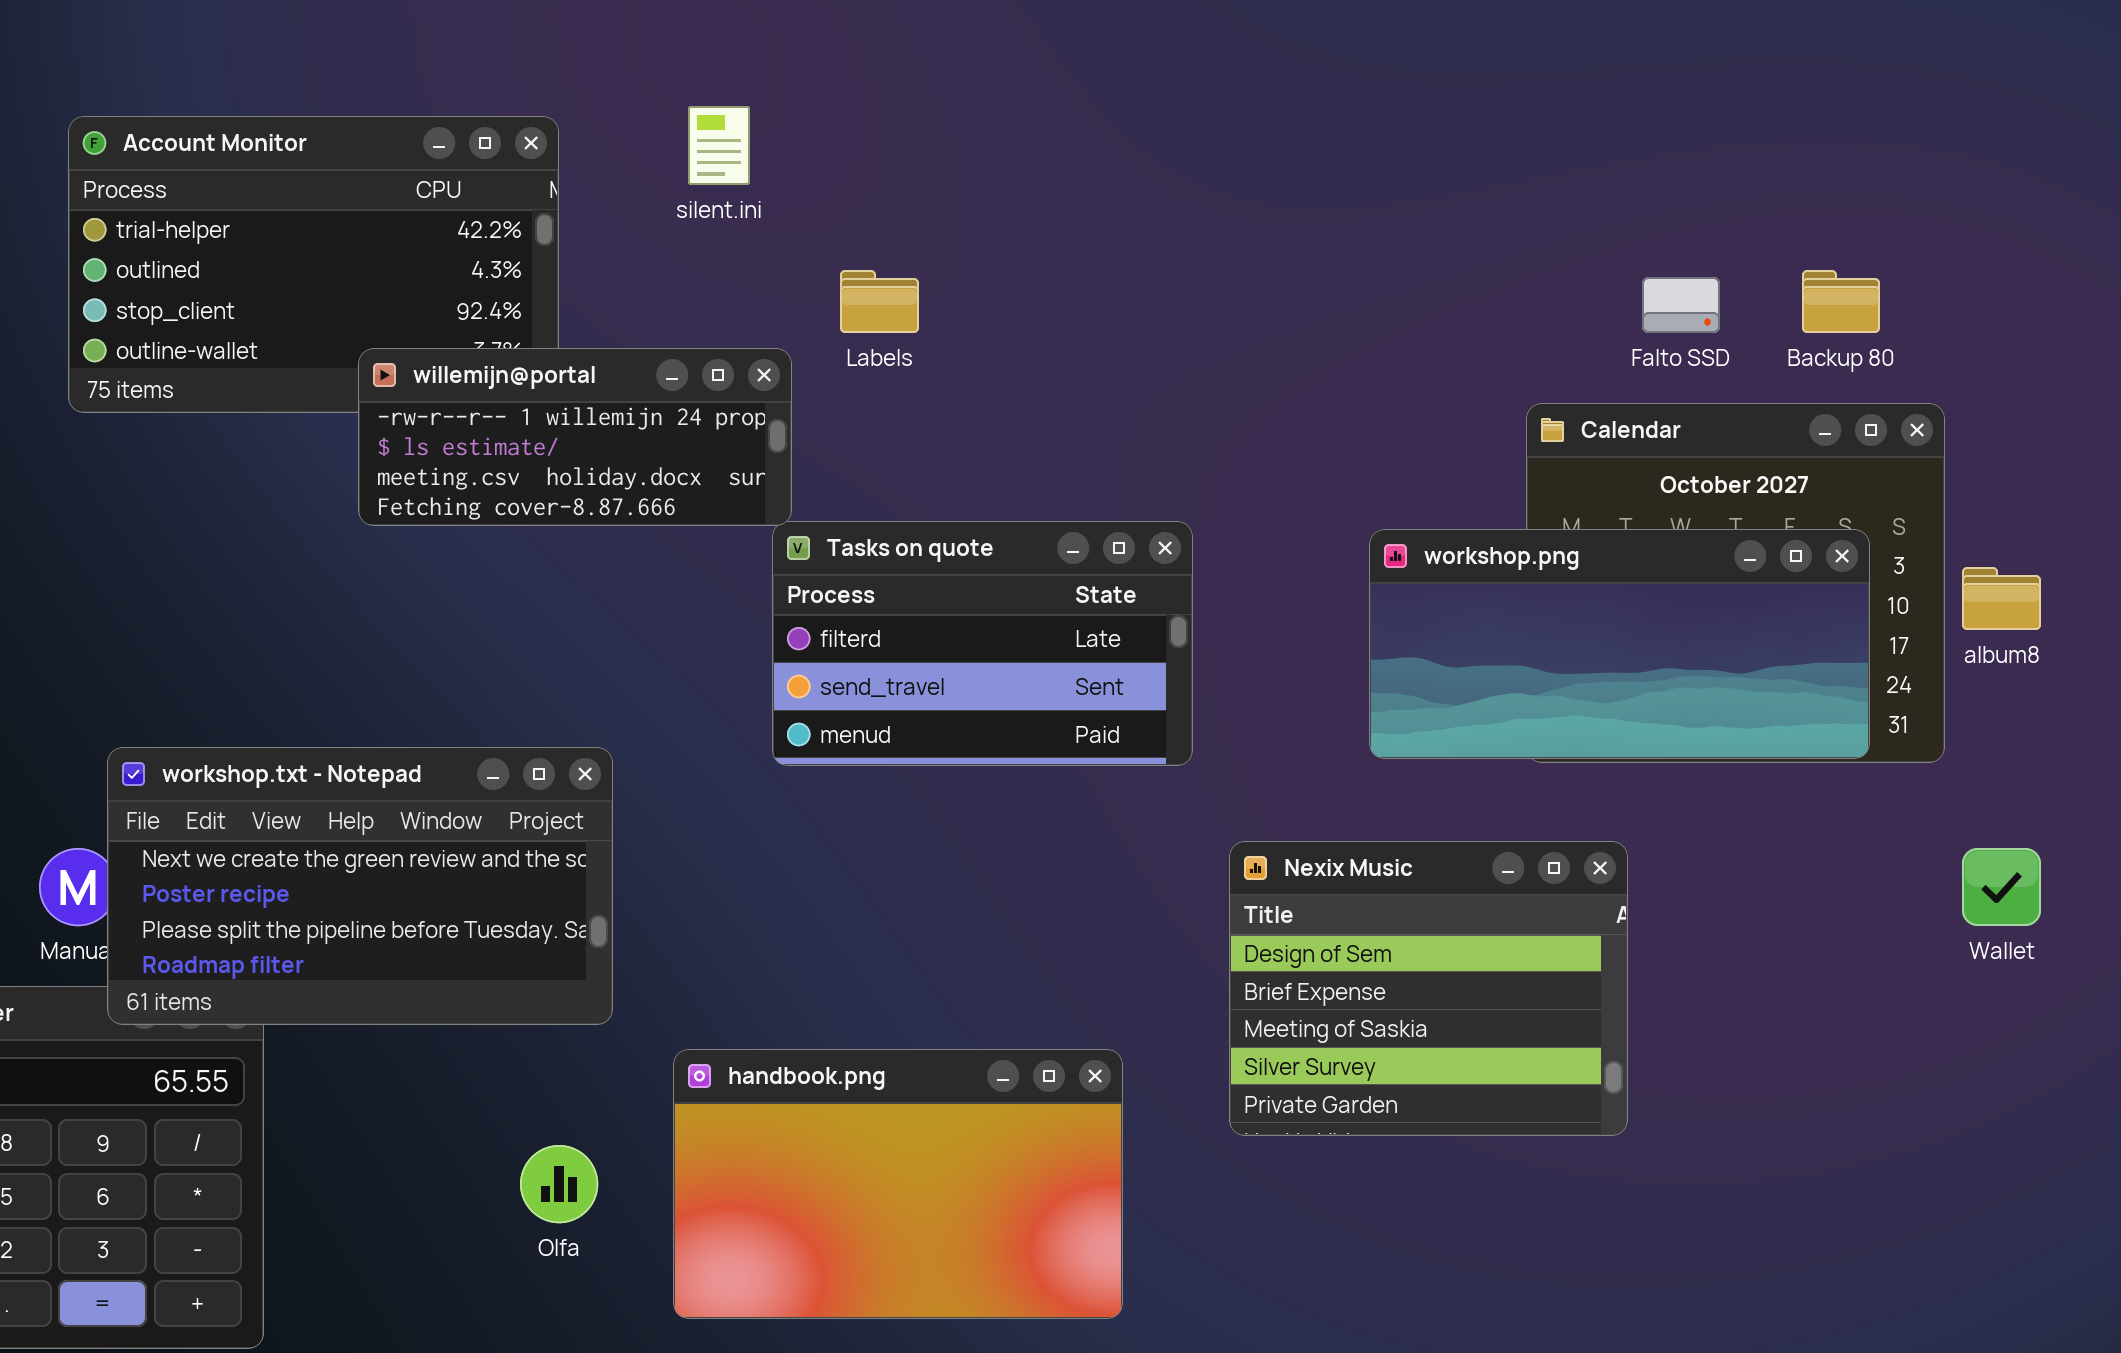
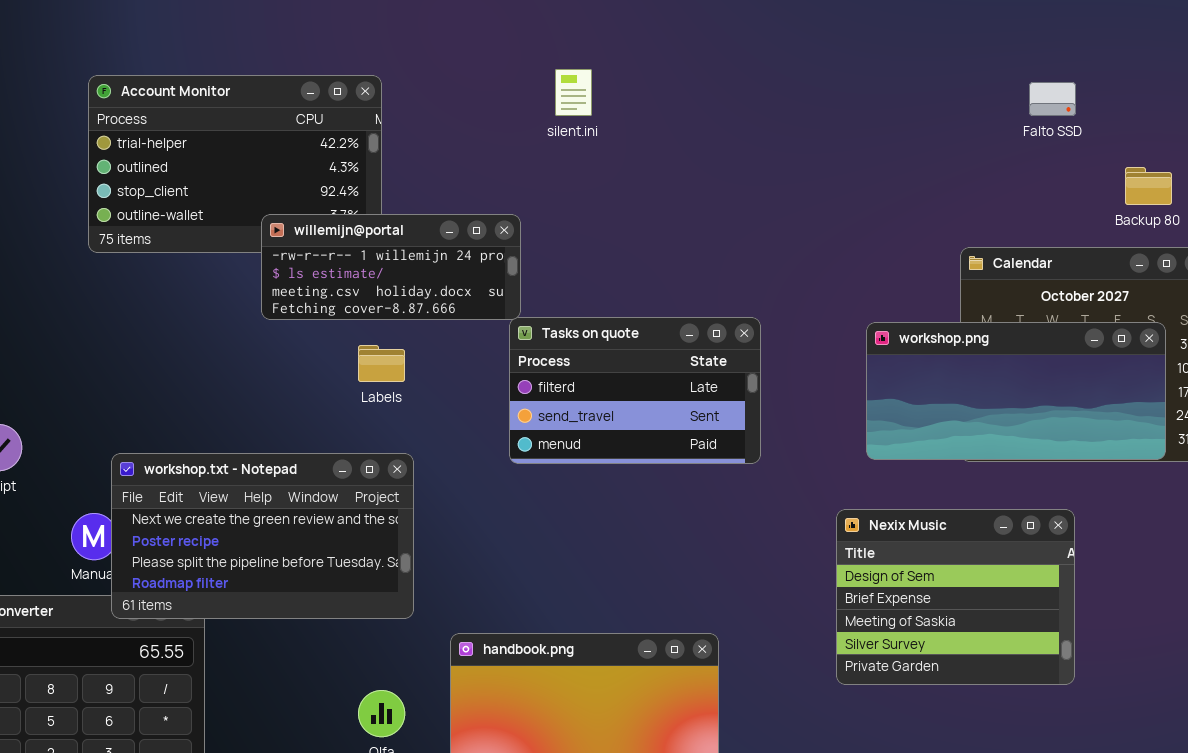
silent.ini: [688,106,750,185] -> [555,69,592,116], moved
Labels: [840,270,919,333] -> [358,345,405,382], moved
Falto SSD: [1642,277,1720,333] -> [1029,82,1076,116], moved
Nexix Music: [1229,841,1628,1136] -> [836,509,1075,685], moved

